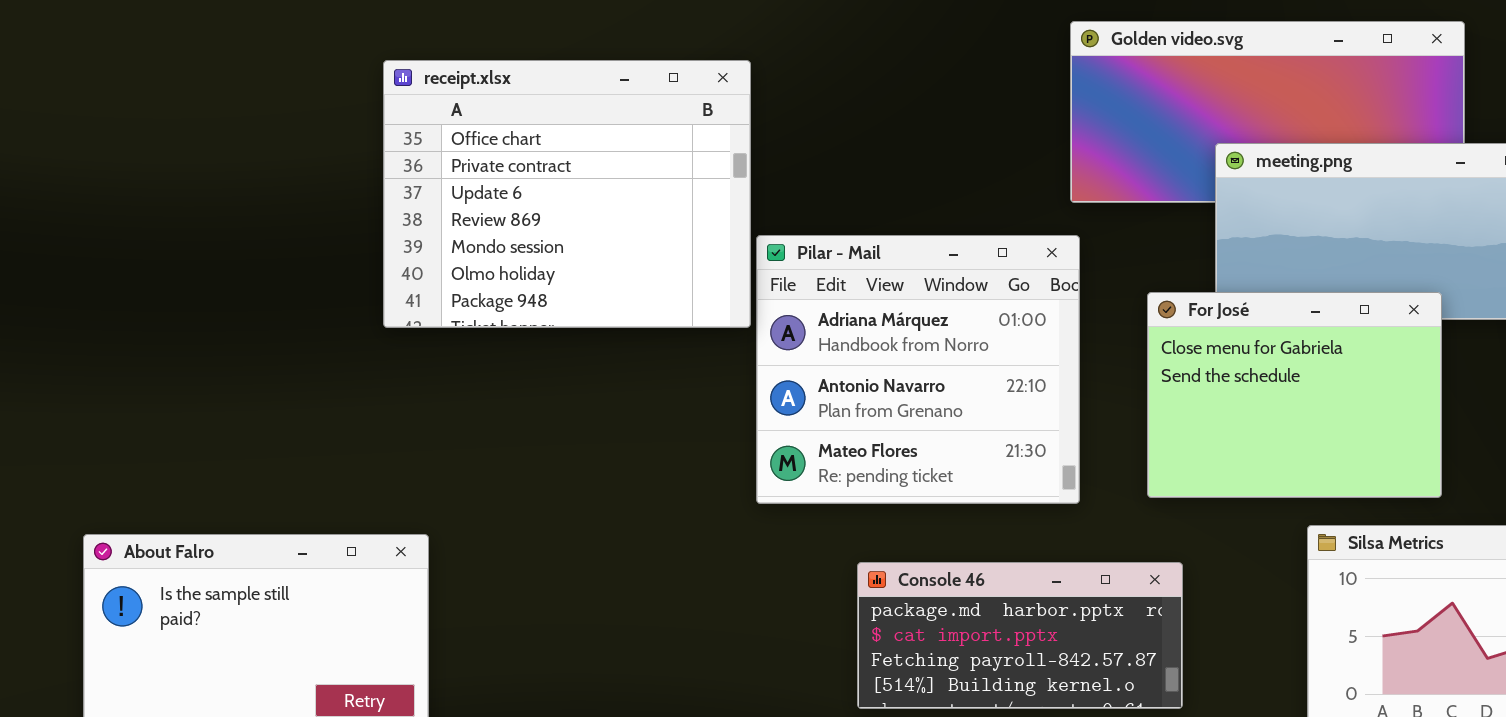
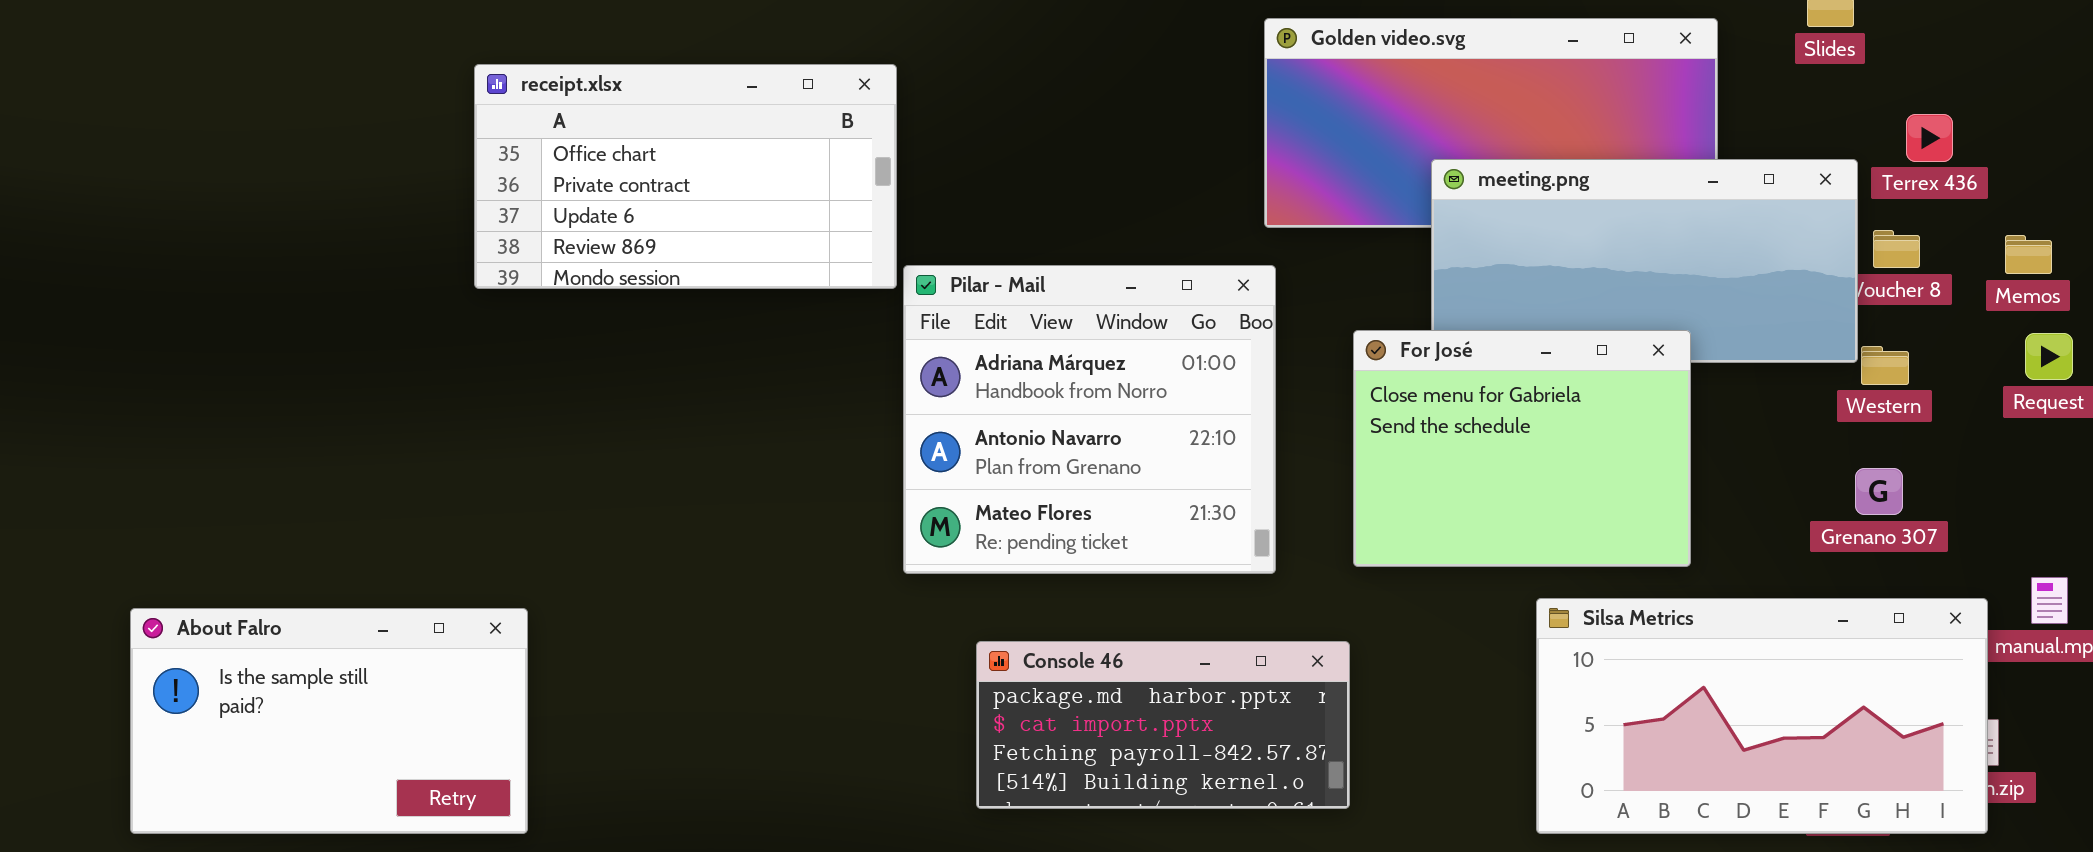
receipt.xlsx: [383,60,751,328] -> [474,64,897,289], resized
Console 46: [857,562,1183,709] -> [976,641,1350,809], moved

